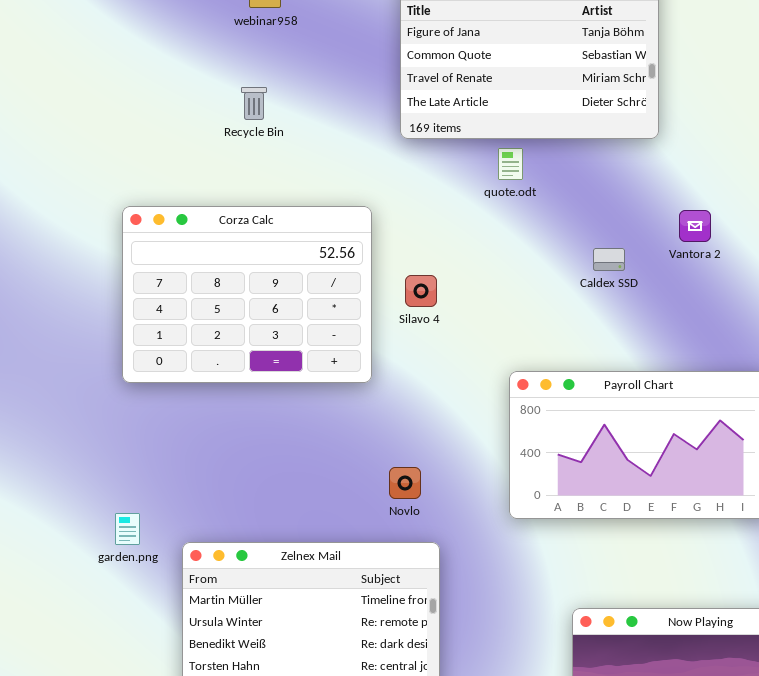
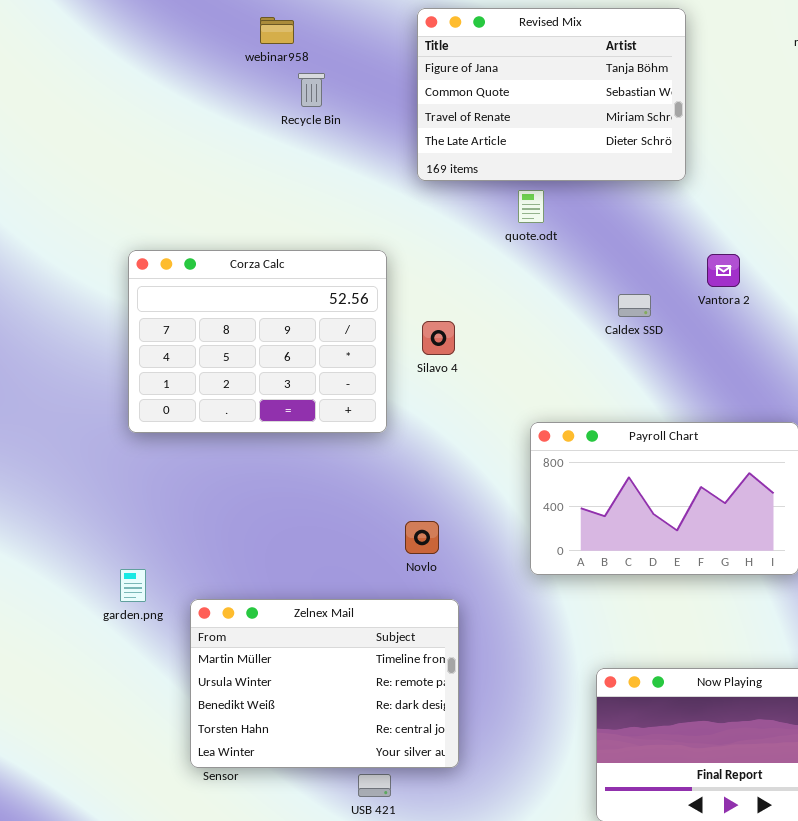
Recycle Bin: [241,87,267,120] -> [298,73,325,107], moved

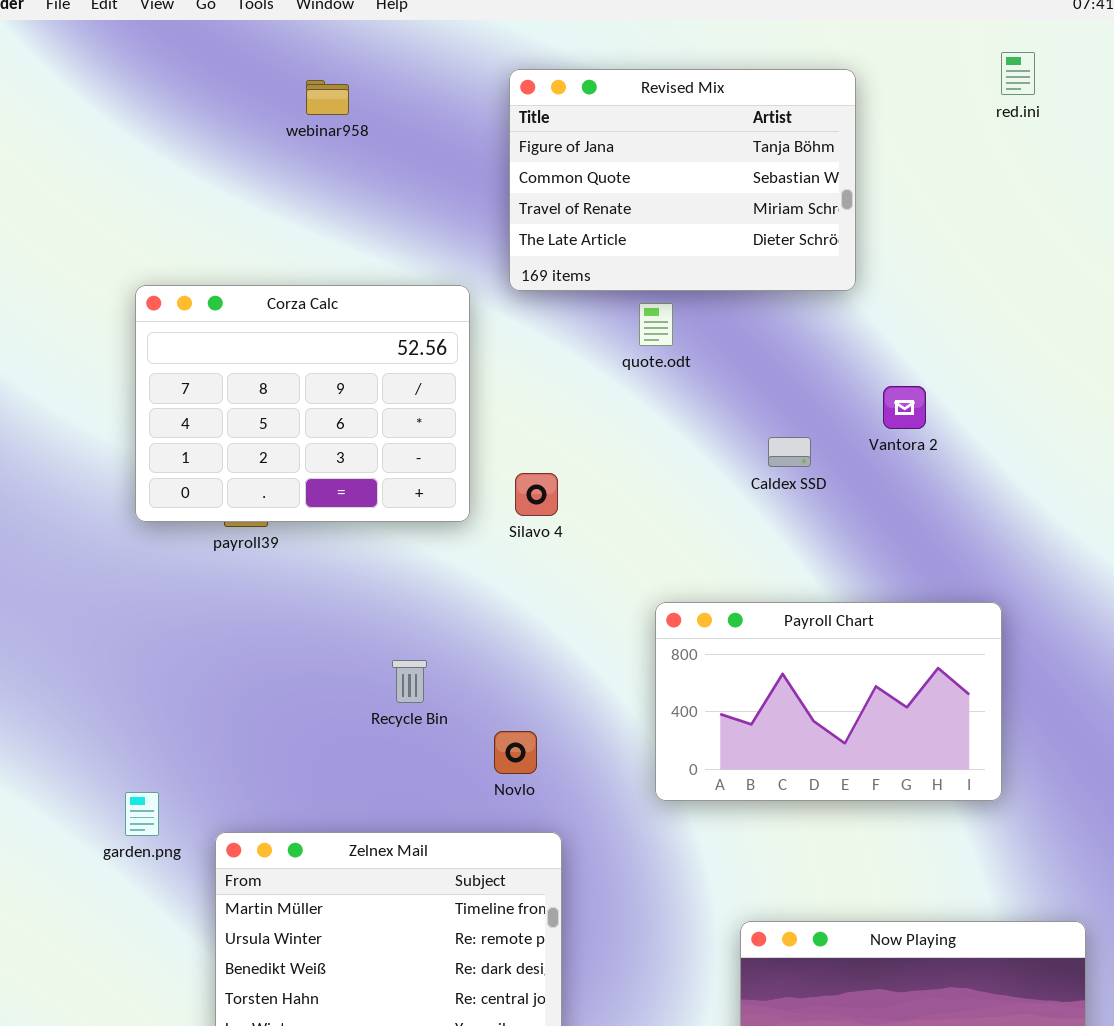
Recycle Bin: [298,73,325,107] -> [392,660,427,703], moved
Corza Calc: [128,250,387,433] -> [135,285,470,522], moved

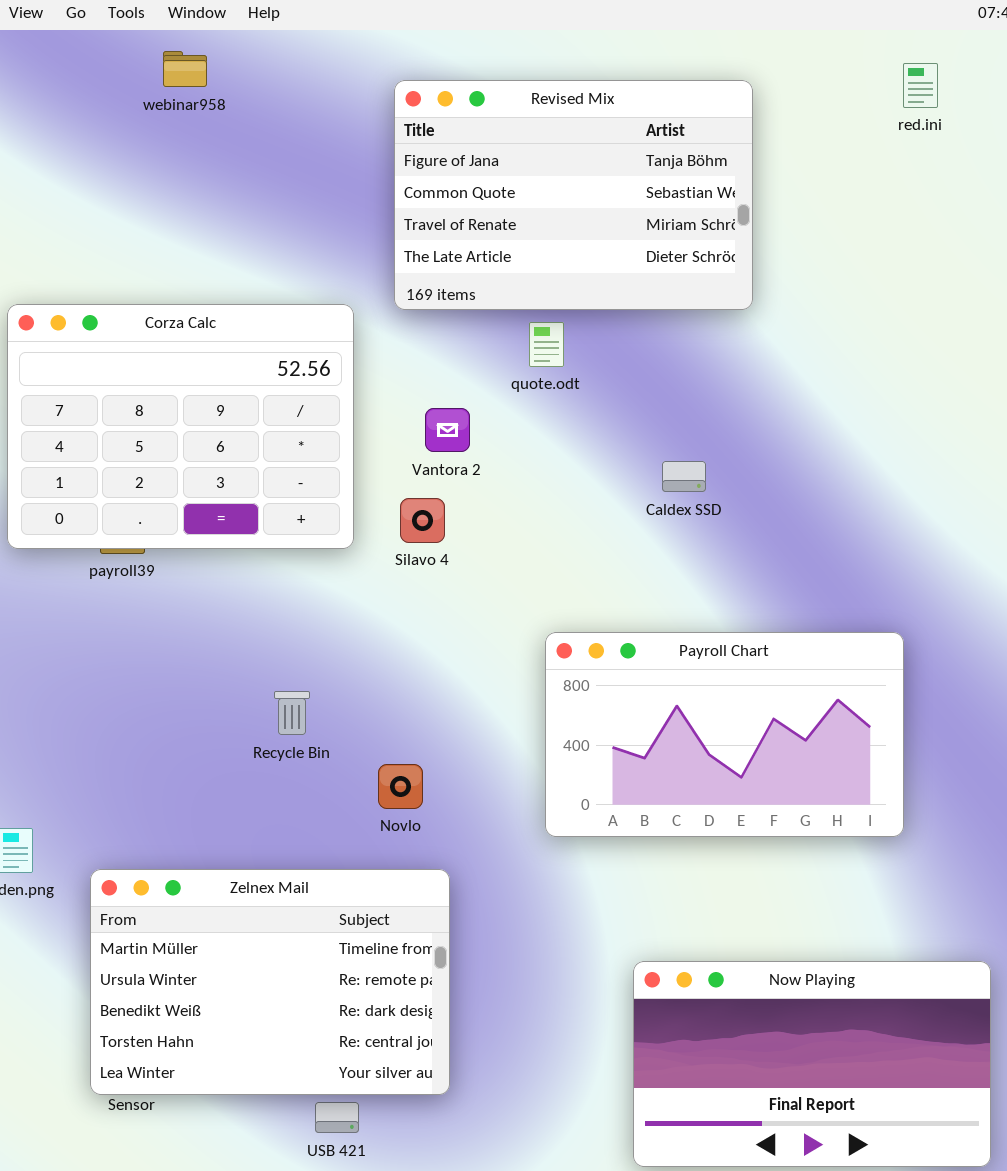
webinar958: [306,80,349,115] -> [163,51,207,87], moved
Vantora 2: [883,386,926,429] -> [425,408,470,452], moved

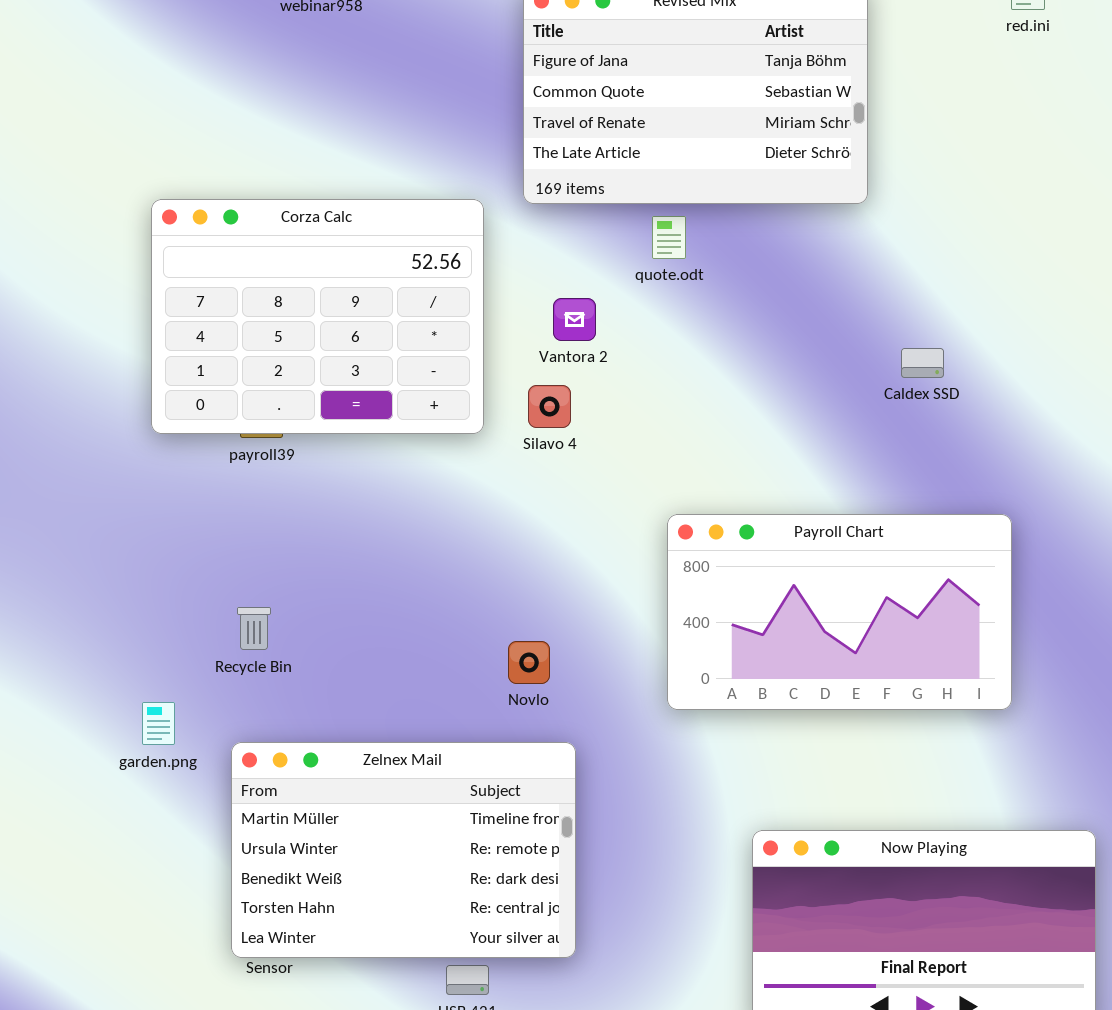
Caldex SSD: [662,461,706,492] -> [901,348,944,378], moved
Recycle Bin: [274,691,310,735] -> [237,607,271,650], moved

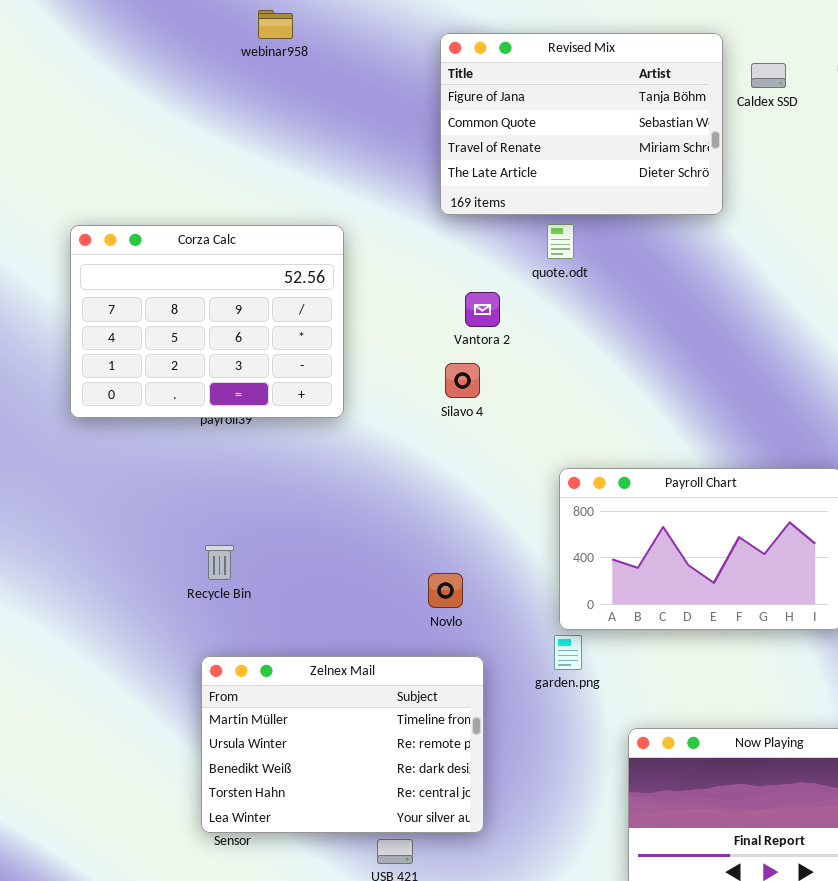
Corza Calc: [151,199,484,434] -> [70,225,344,418], moved
Caldex SSD: [901,348,944,378] -> [751,63,786,88], moved
garden.png: [142,702,175,745] -> [554,635,582,670], moved

